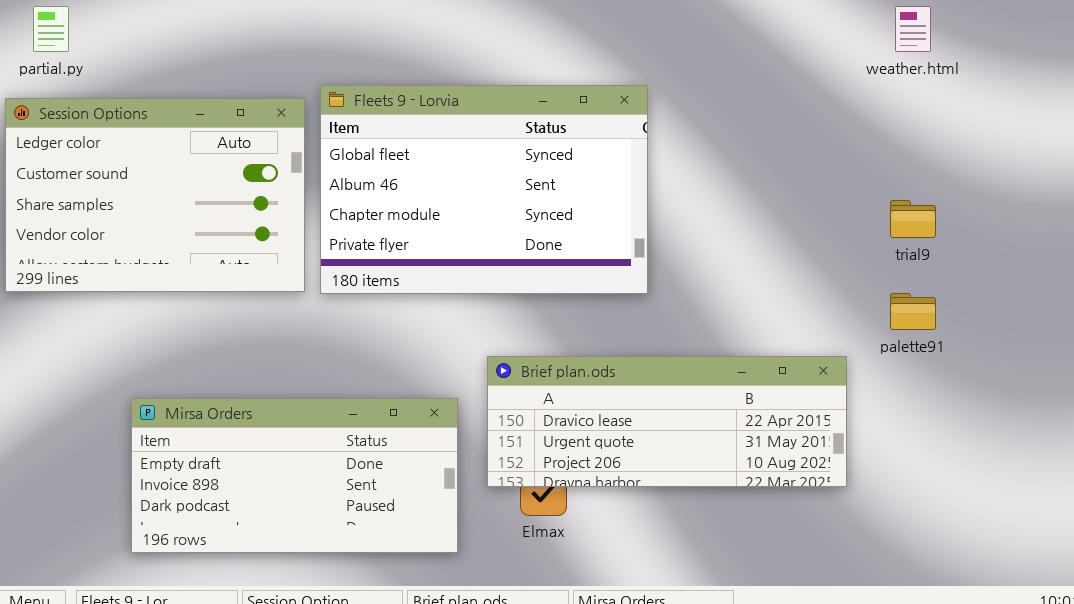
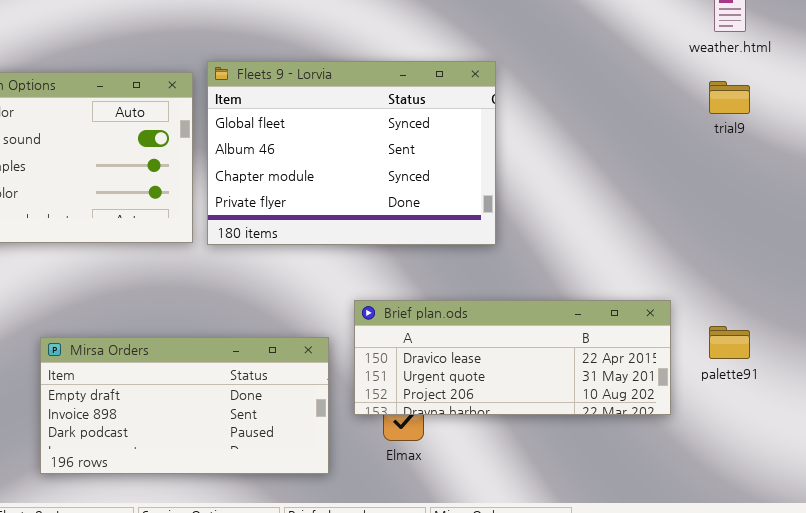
trial9: [890,200,936,238] -> [709,81,750,114], moved
palette91: [890,293,936,330] -> [709,326,750,359], moved

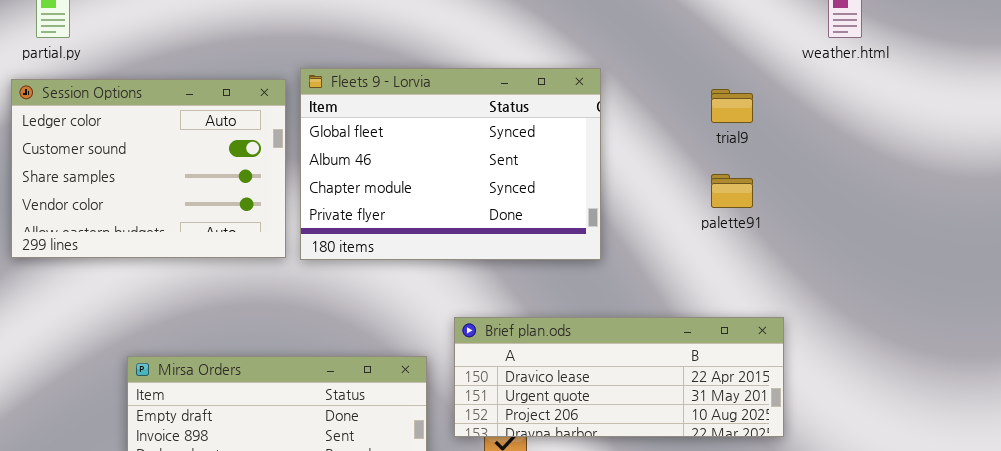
trial9: [709,81,750,114] -> [711,89,753,123], moved
palette91: [709,326,750,359] -> [711,174,753,208], moved

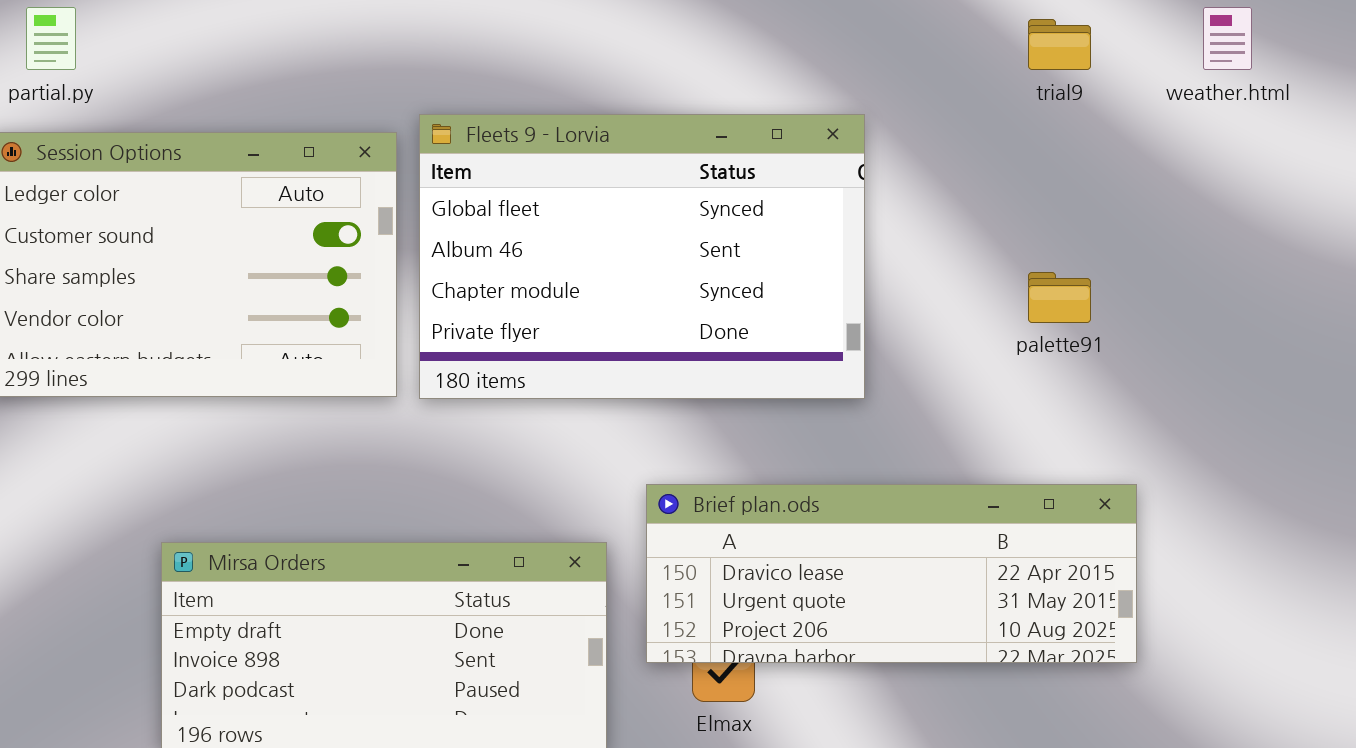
trial9: [711,89,753,123] -> [1028,19,1091,70], moved

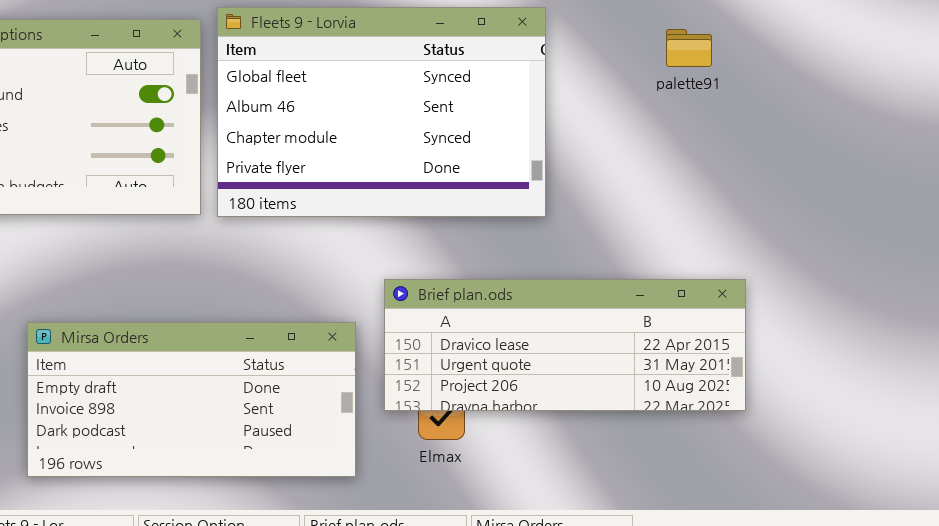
palette91: [1028,272,1091,323] -> [666,29,712,67], moved

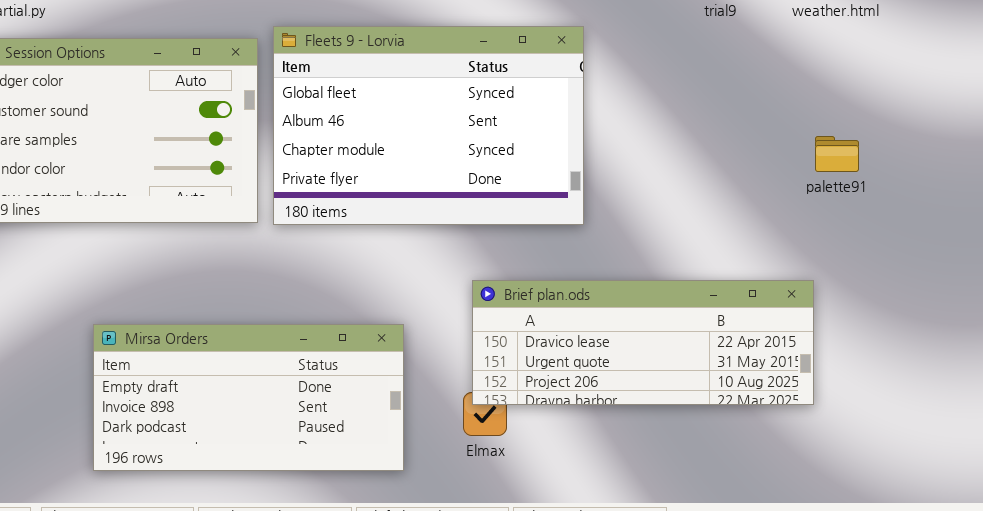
palette91: [666,29,712,67] -> [815,136,859,172], moved
Brief plan.ods: [384,279,746,411] -> [472,280,814,405], moved

